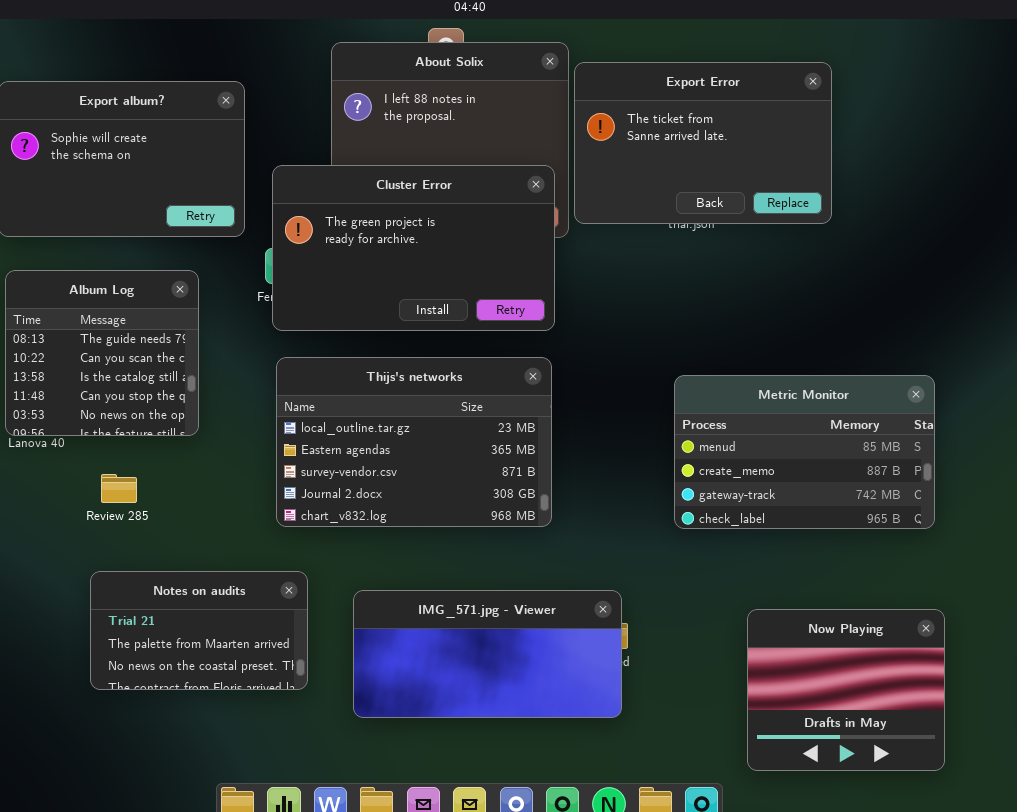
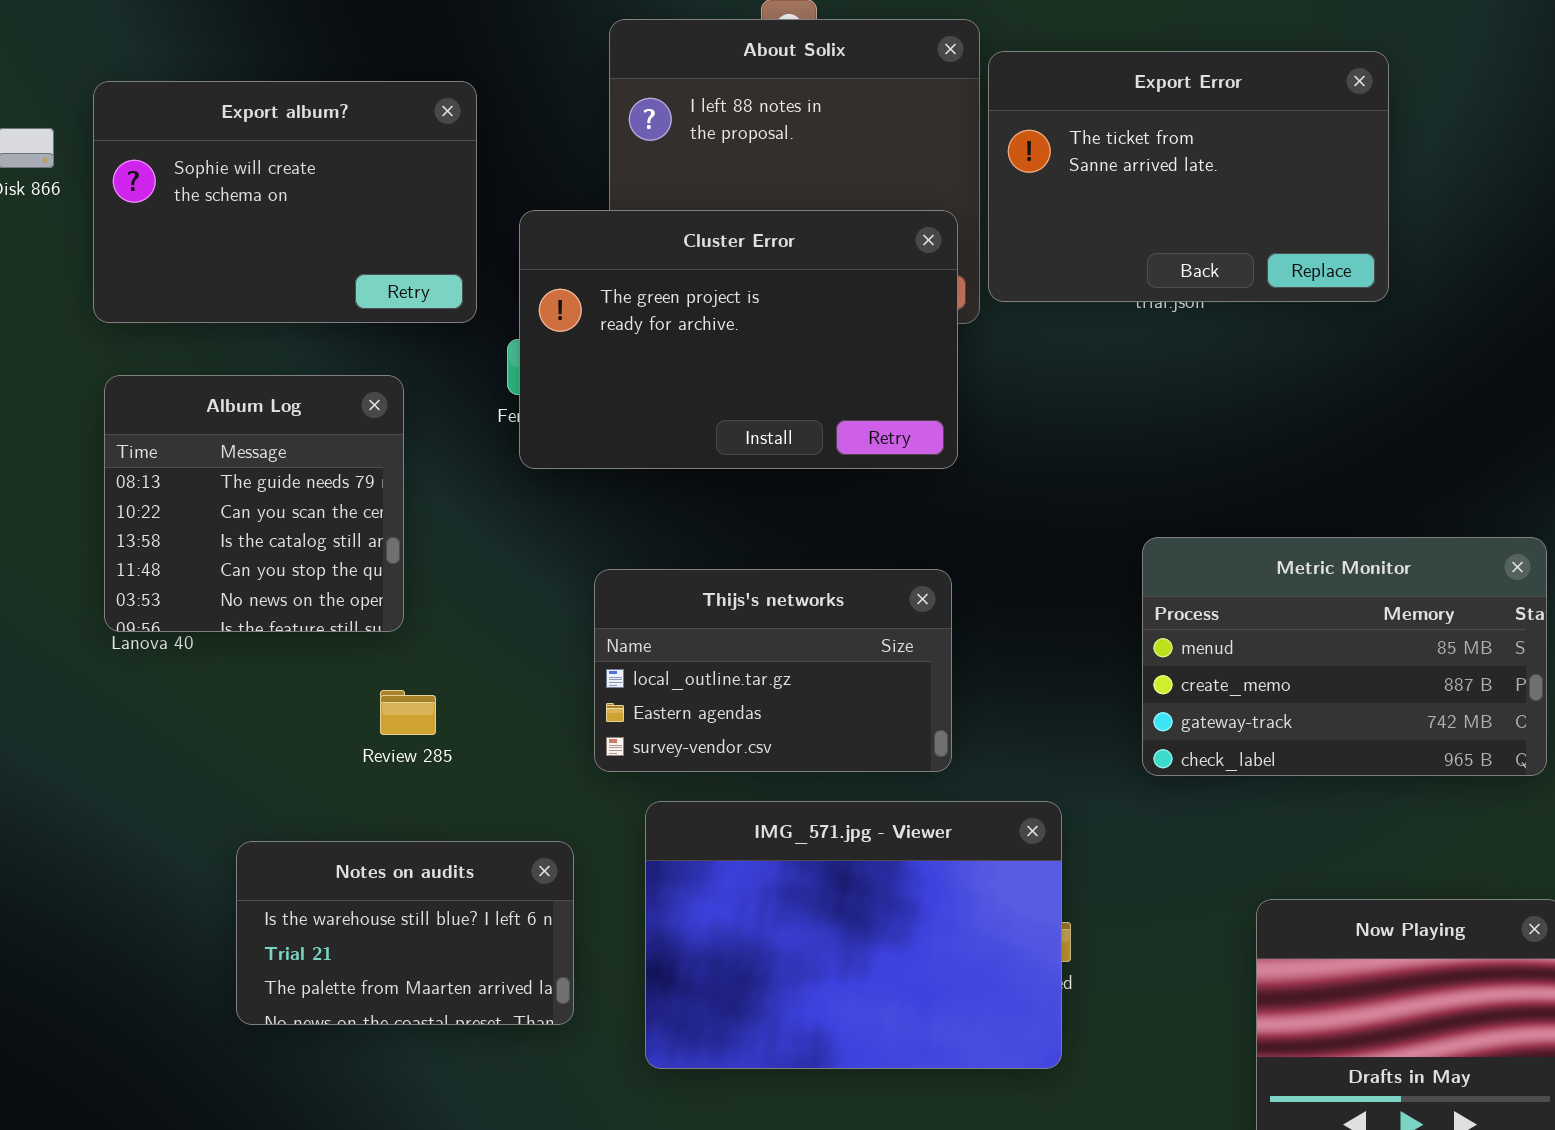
Thijs's networks: [276,357,552,527] -> [594,569,952,772], resized
Review 285: [101,474,137,503] -> [380,690,436,735], moved
Notes on audits: [90,571,308,690] -> [236,841,574,1025], scrolled up 1 row
IMG_571.jpg - Viewer: [353,590,622,718] -> [645,801,1062,1069], resized

